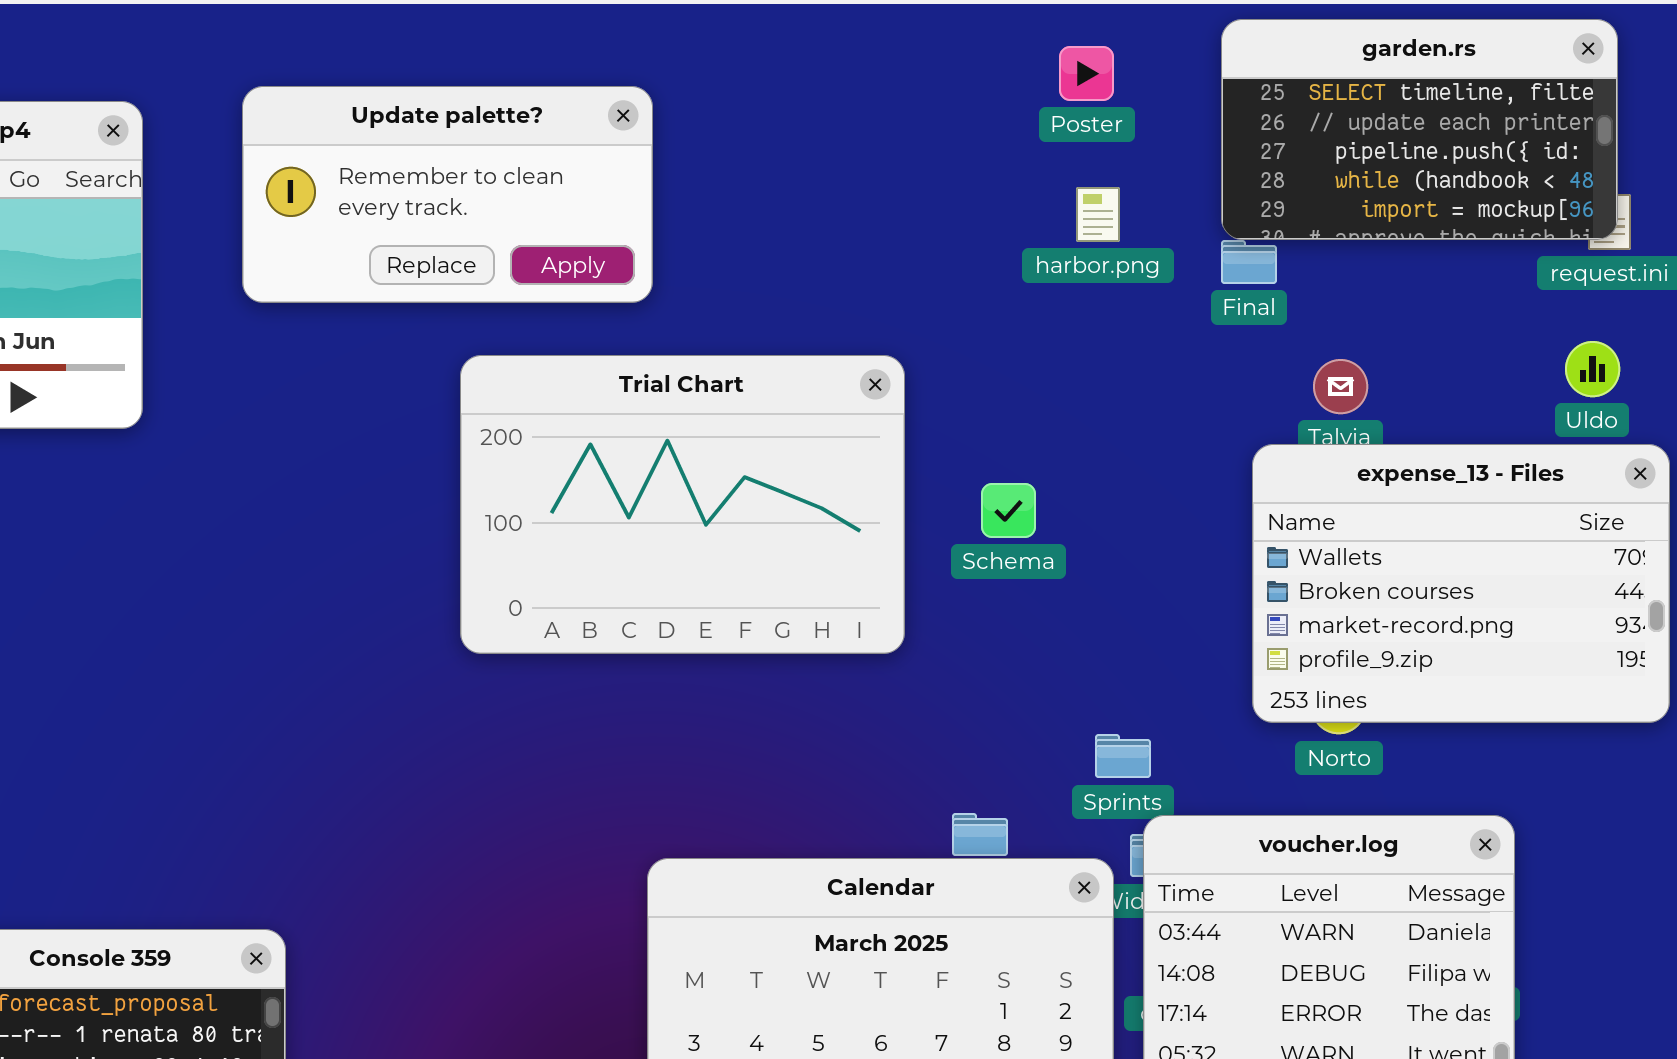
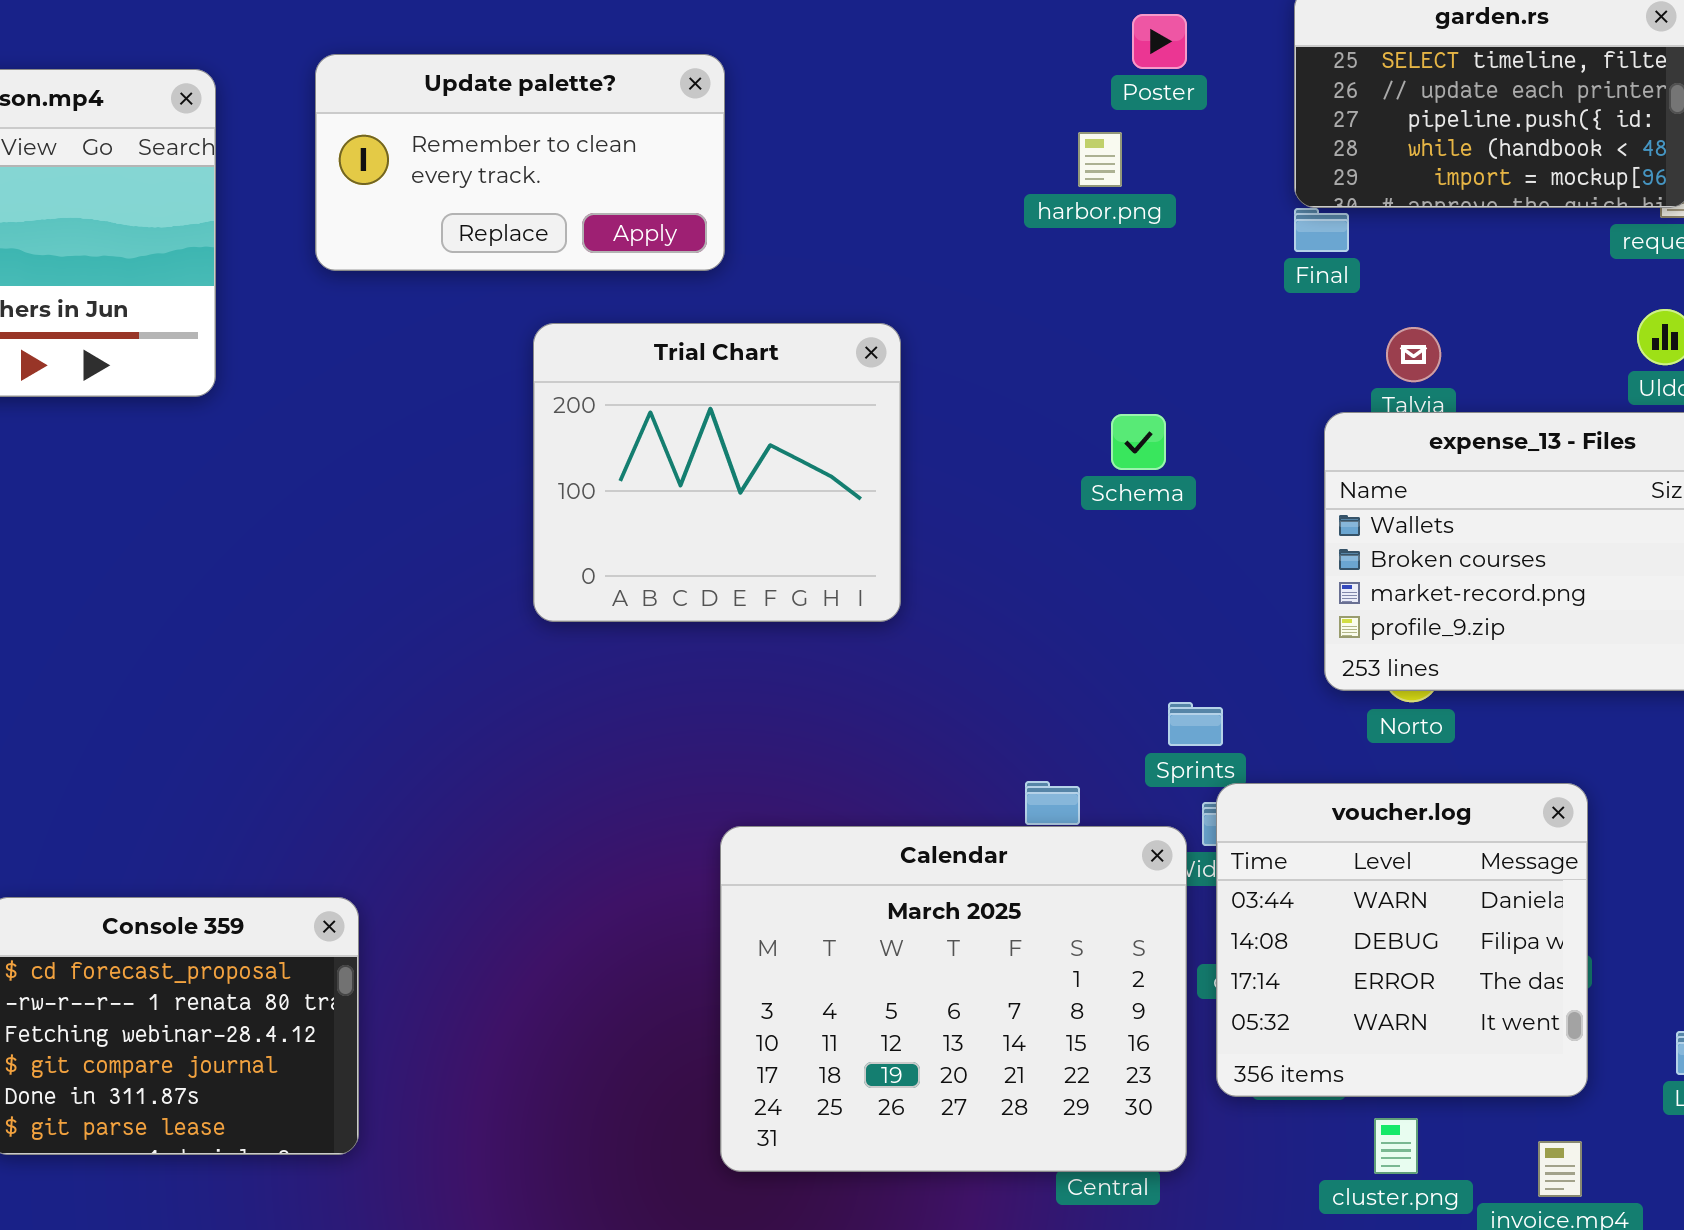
harbor.png: [1076,187,1120,242] -> [1078,132,1122,187], moved
Trial Chart: [460,355,905,654] -> [533,323,901,622], resized
Schema: [981,483,1036,538] -> [1111,414,1166,470], moved

